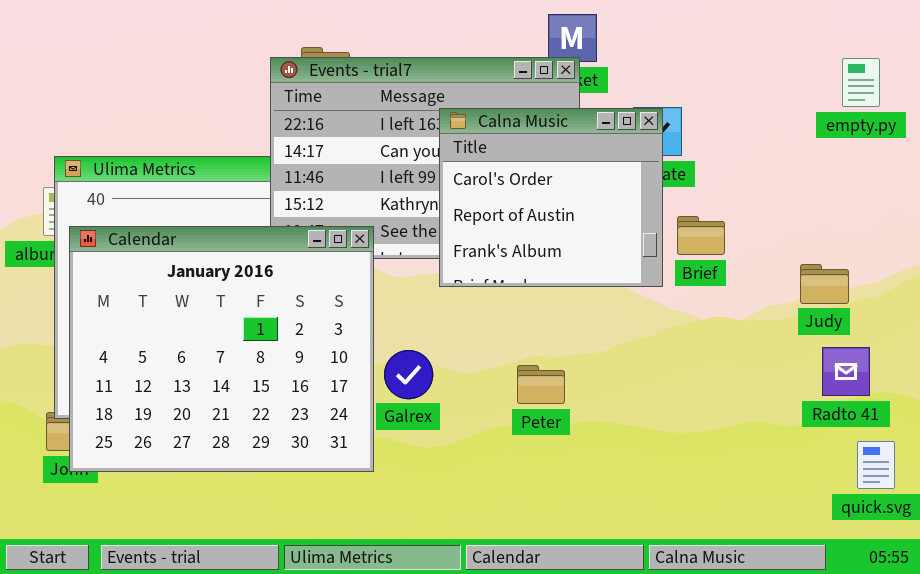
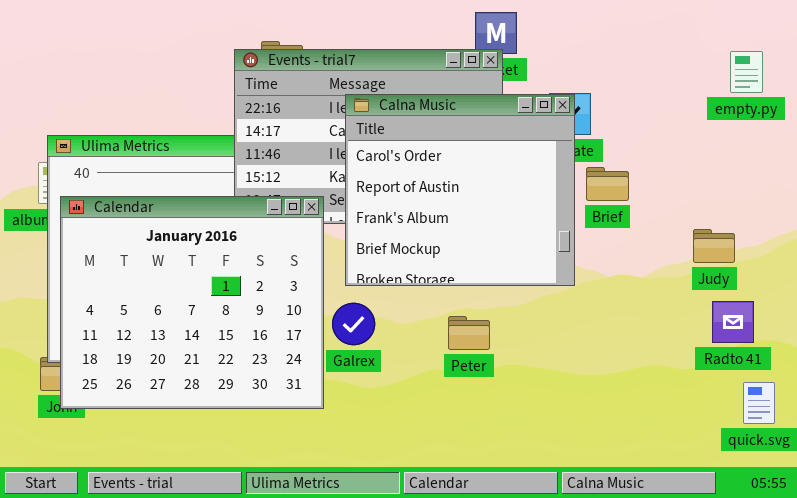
Calna Music: [439,108,663,287] -> [345,94,575,286], resized
Brief: [677,216,725,255] -> [586,167,629,201], moved

